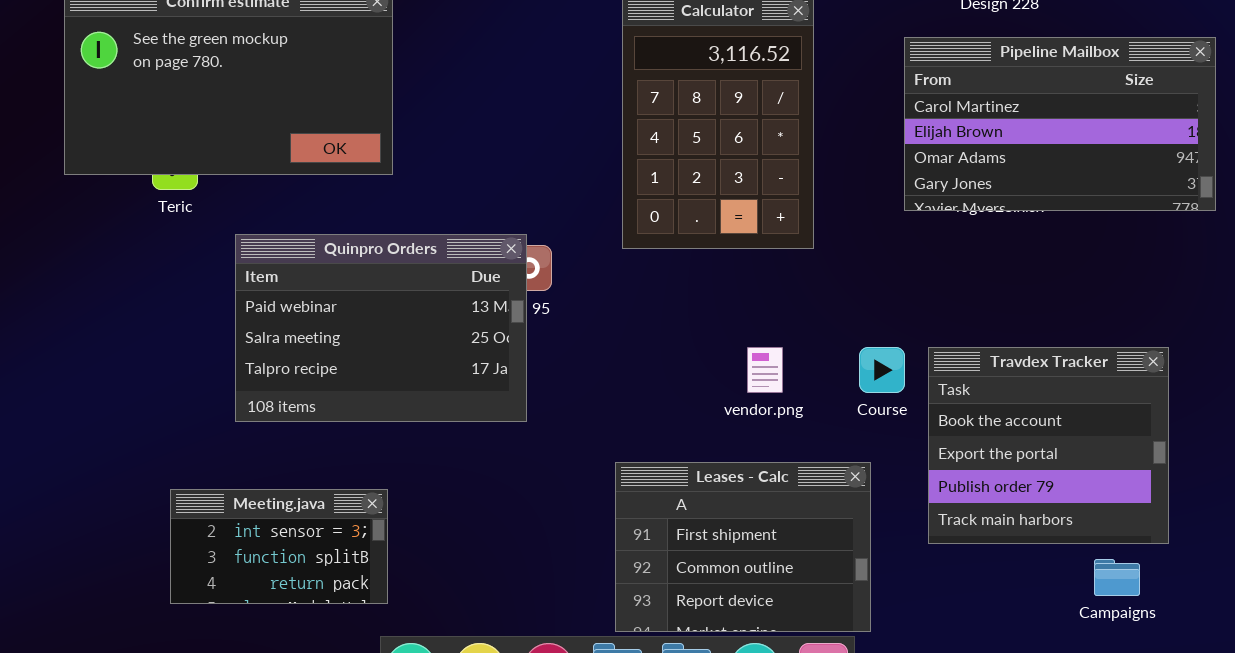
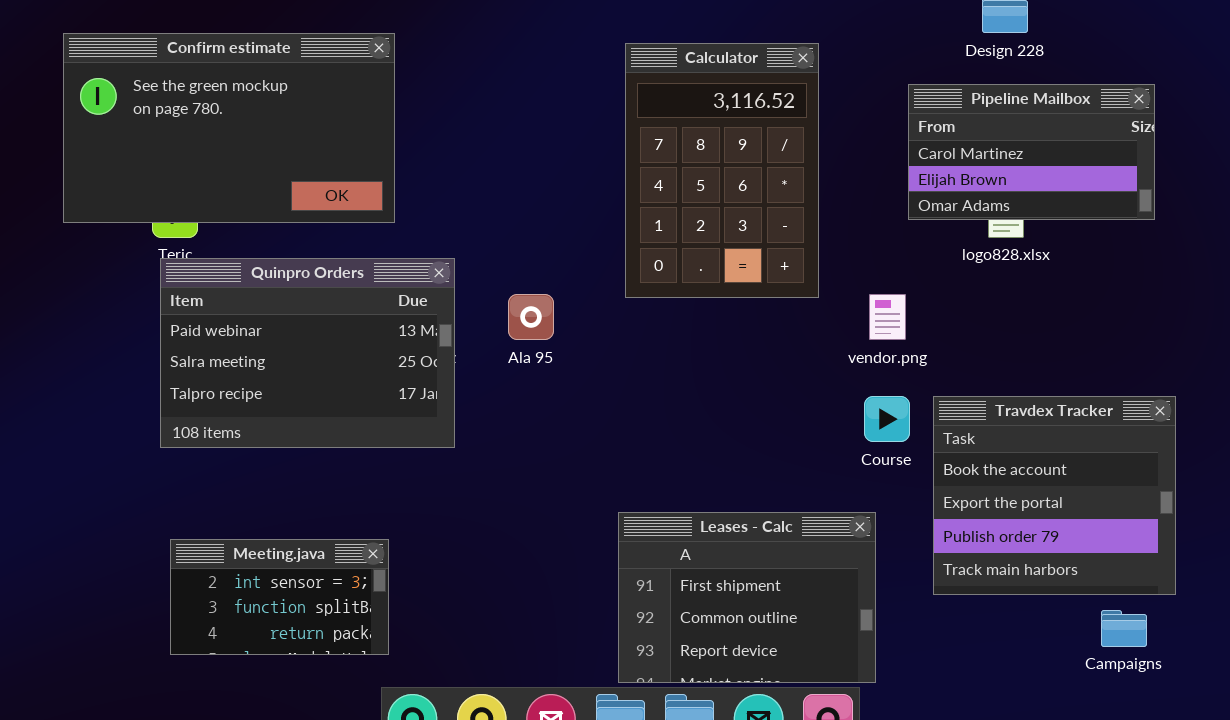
Pipeline Mailbox: [904,37,1216,211] -> [908,84,1155,220], resized
Quinpro Orders: [235,234,527,422] -> [160,258,455,448], moved
vendor.png: [747,347,783,393] -> [869,294,906,340], moved

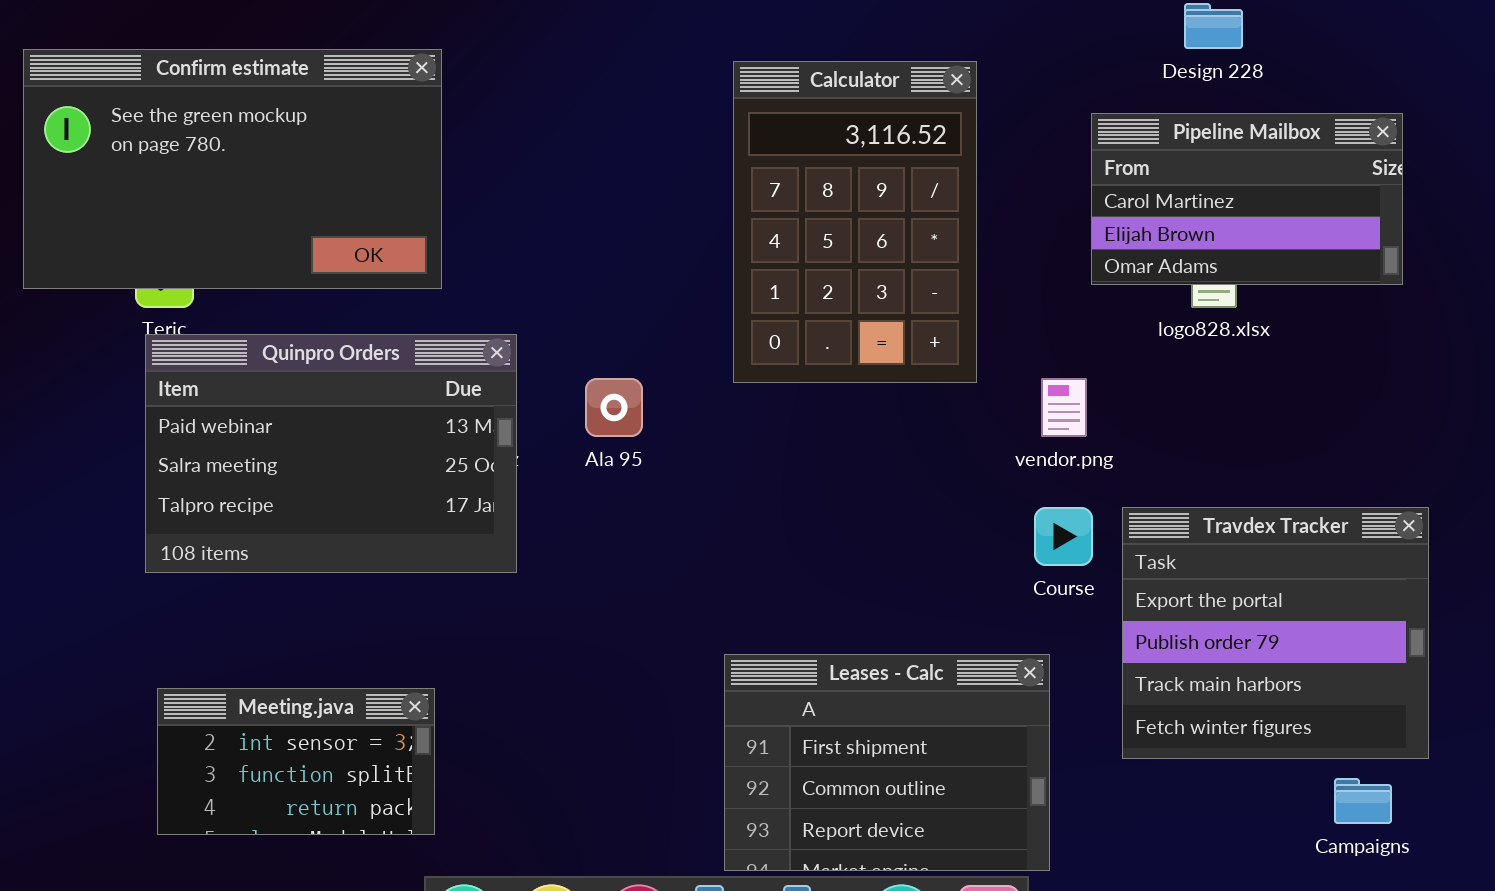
Travdex Tracker: [933,396,1176,595] -> [1122,507,1429,759], scrolled down 1 row

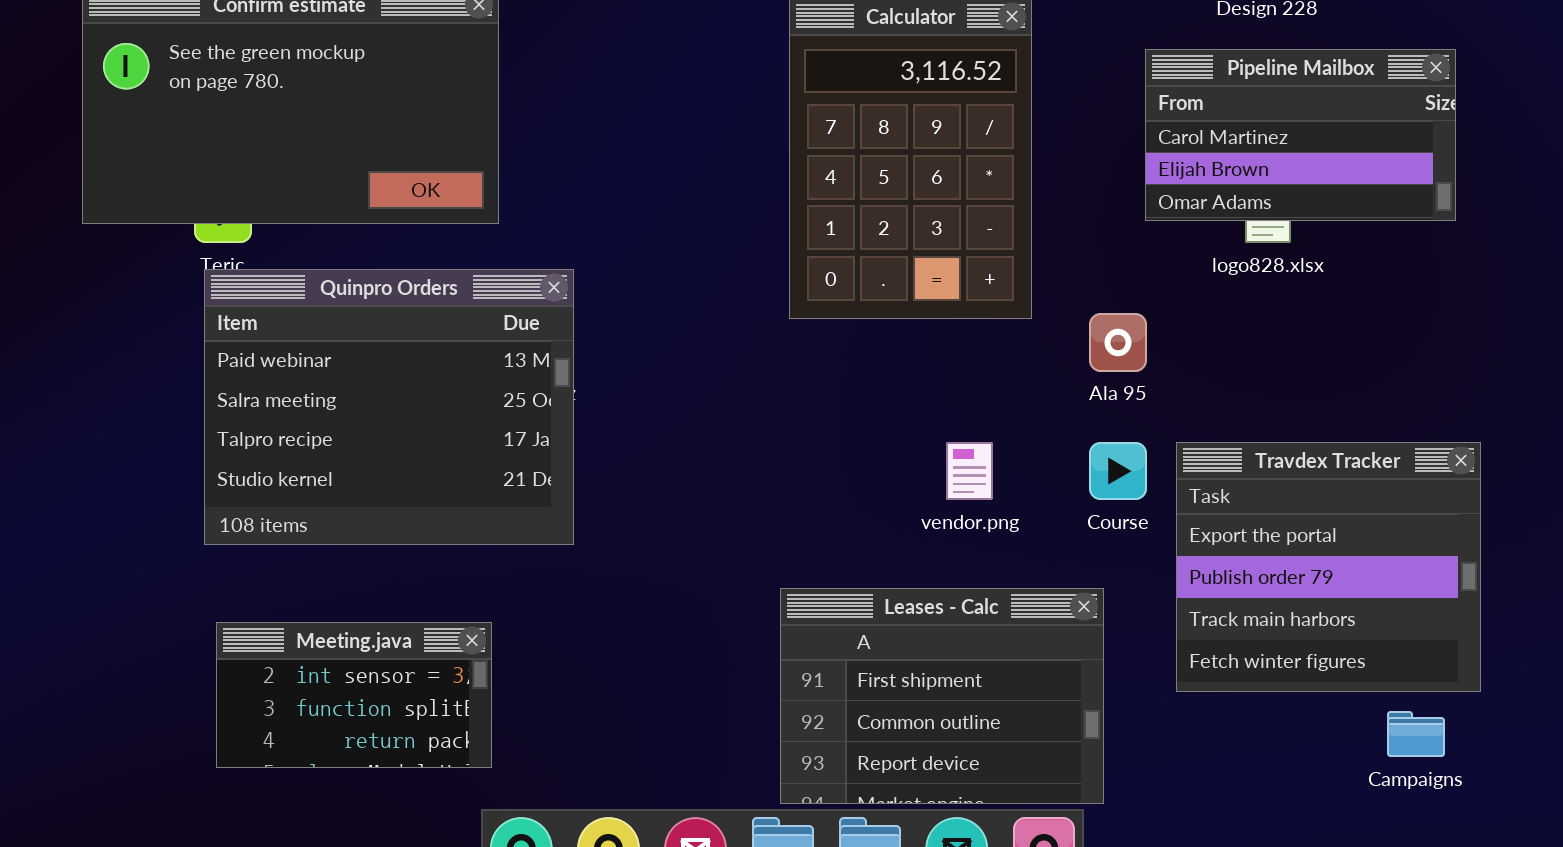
Quinpro Orders: [145,334,517,573] -> [204,269,574,545], resized
Ala 95: [585,378,643,437] -> [1089,313,1147,372], moved
vendor.png: [1041,378,1087,437] -> [946,442,993,500], moved

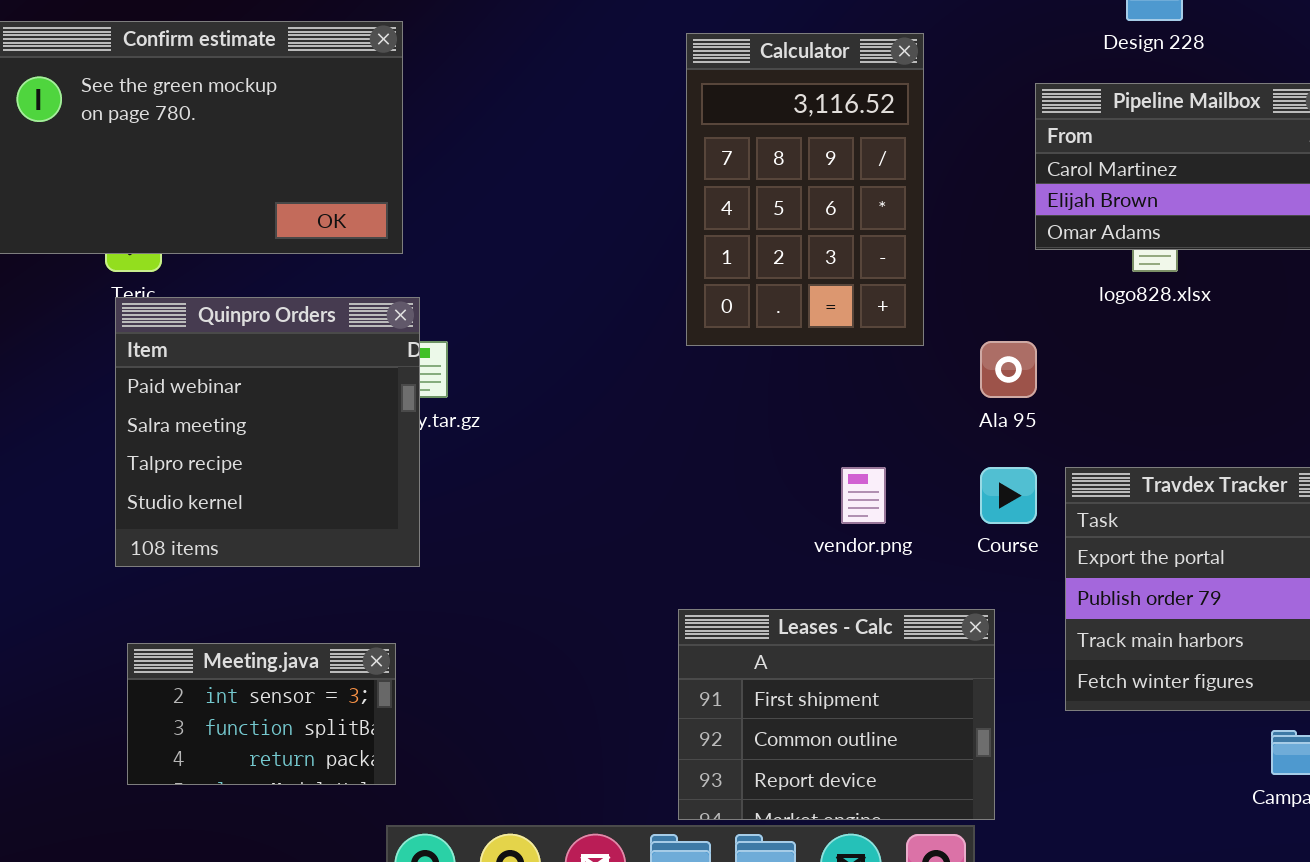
Quinpro Orders: [204,269,574,545] -> [115,297,420,567], resized

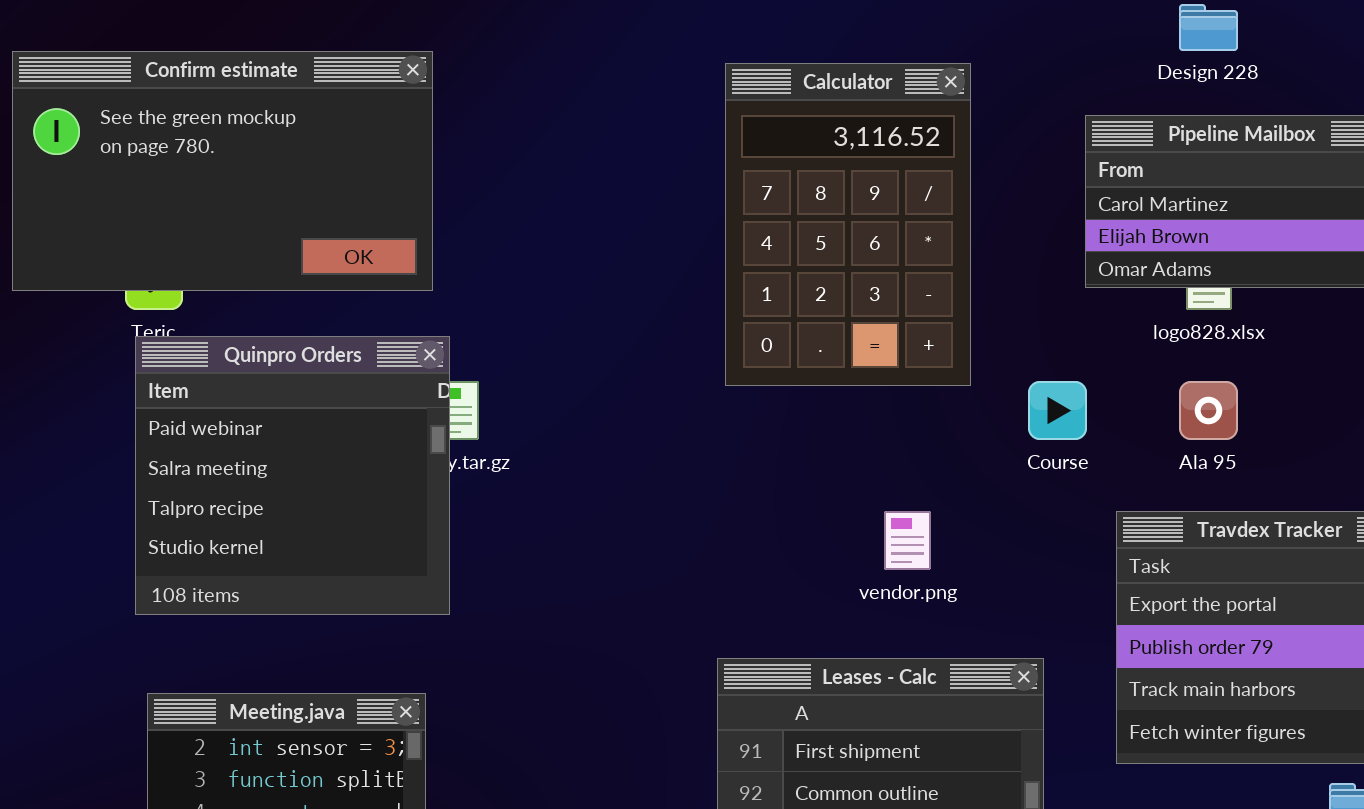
Ala 95: [980,341,1037,398] -> [1179,381,1238,440], moved
Course: [980,467,1037,524] -> [1028,381,1087,440], moved

